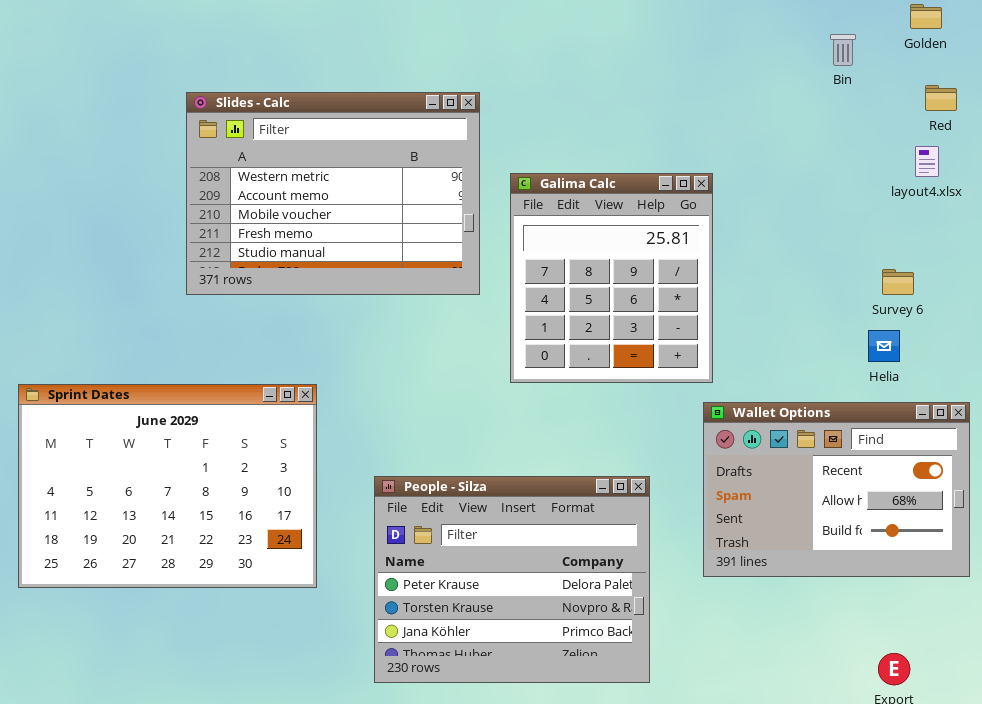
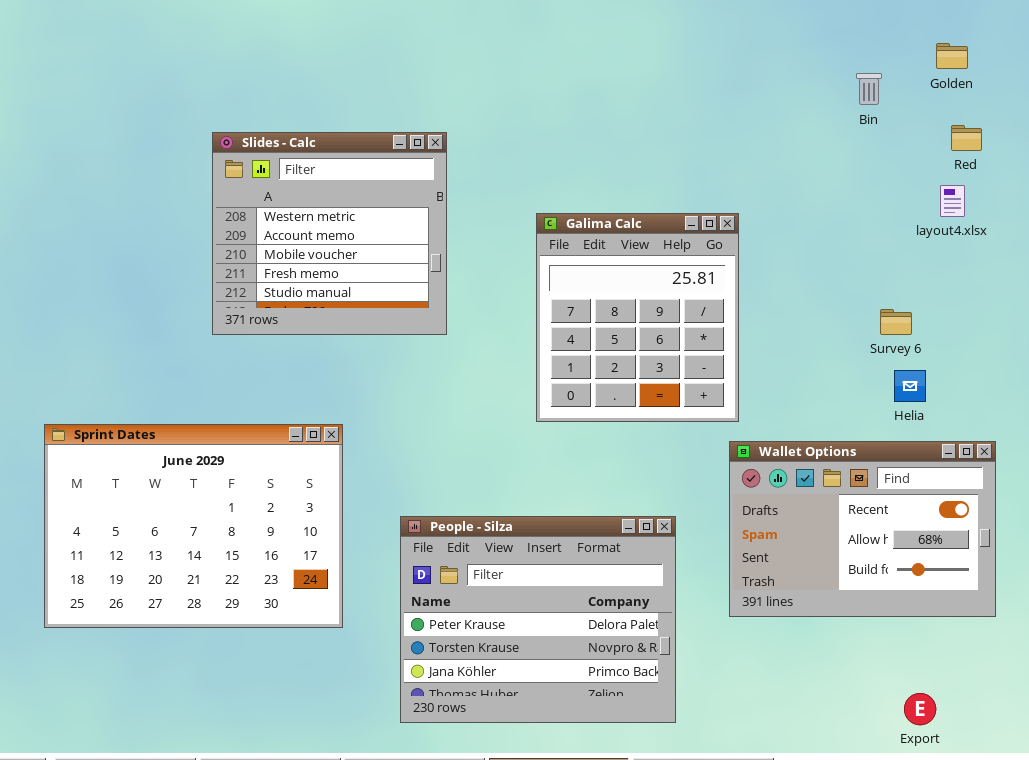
Slides - Calc: [186,92,480,295] -> [212,132,447,335], resized
Survey 6: [882,269,914,295] -> [880,309,912,335], moved

